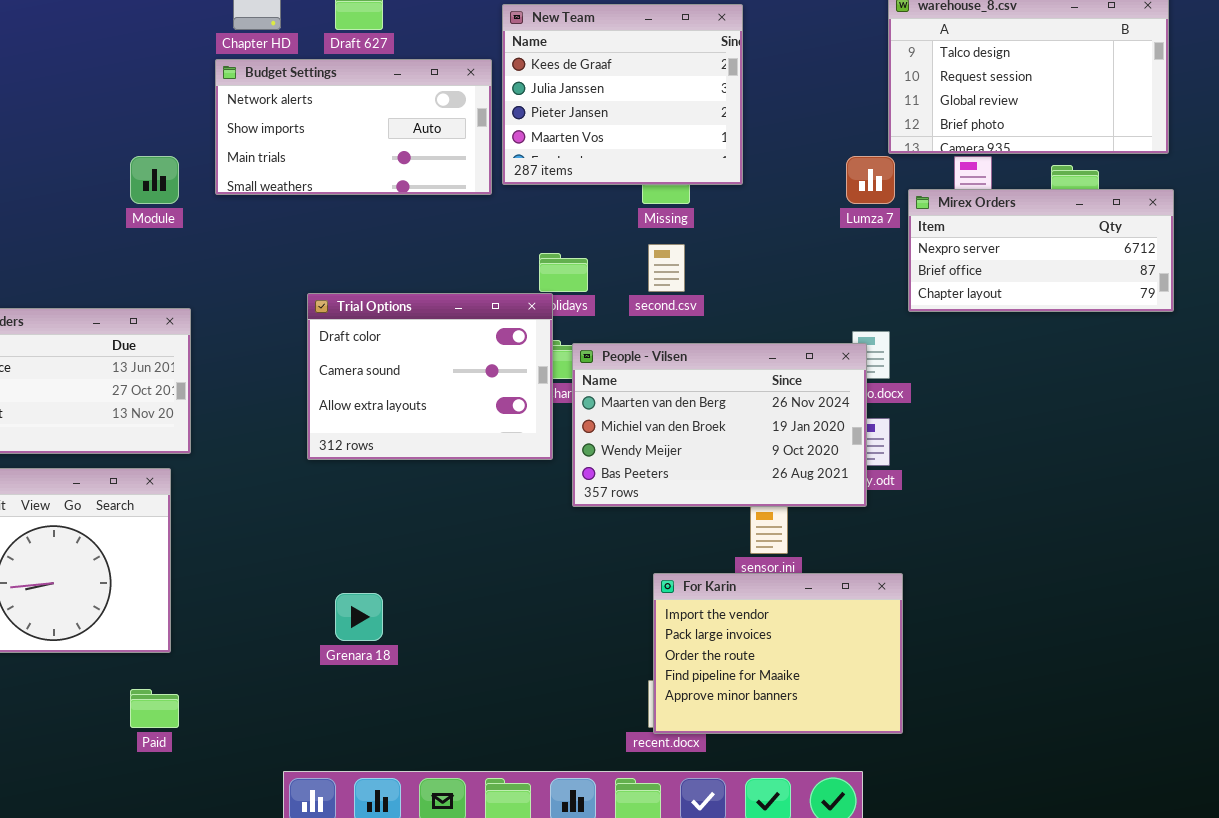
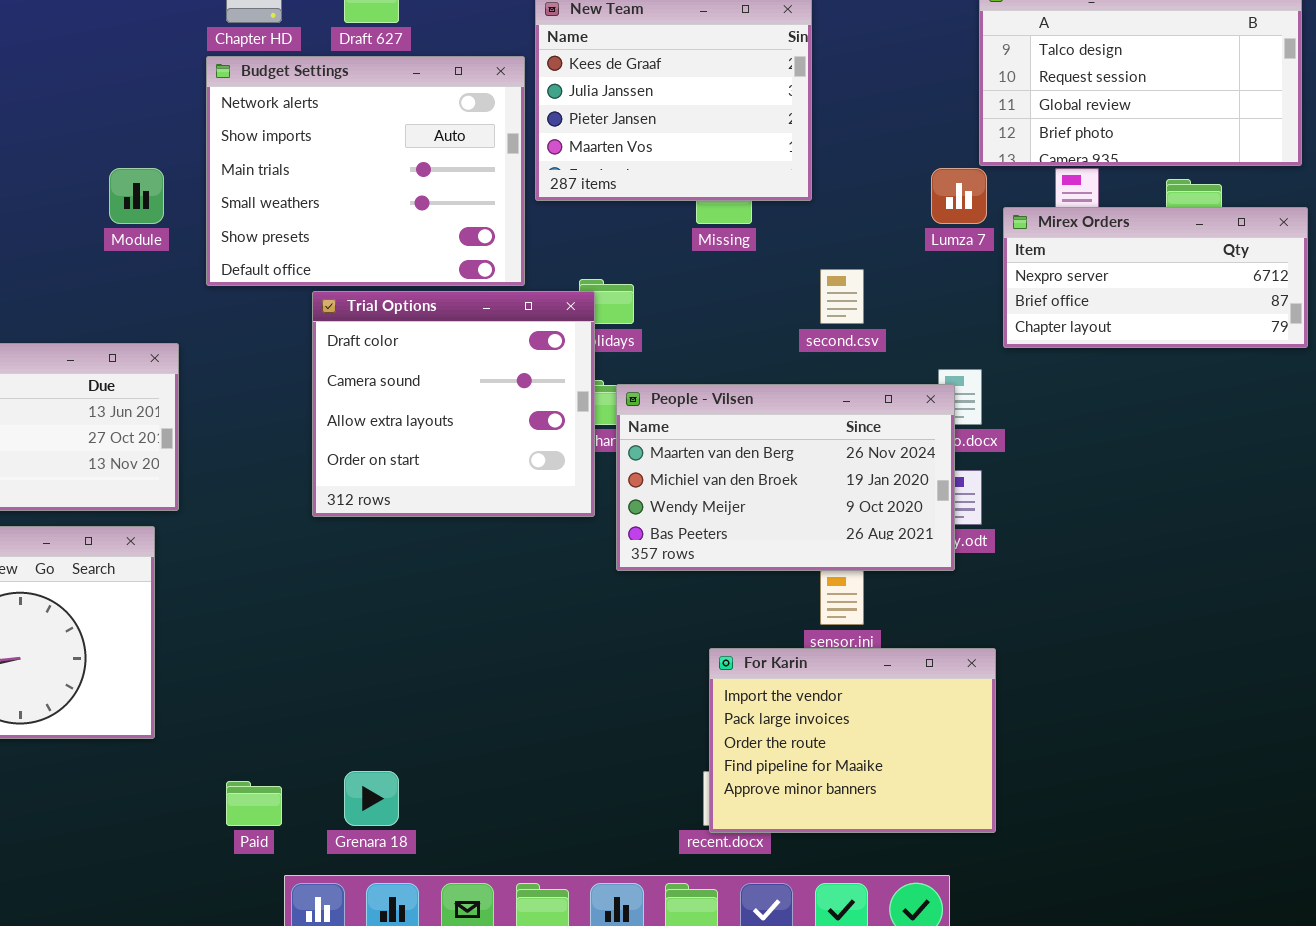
Budget Settings: [215,59,492,195] -> [206,56,525,286], resized
second.csv: [648,244,685,292] -> [820,269,864,324], moved
Trial Options: [307,293,553,460] -> [312,291,595,517], resized
Grenara 18: [335,593,383,641] -> [344,771,399,826], moved
Paid: [130,689,179,728] -> [226,781,282,826], moved

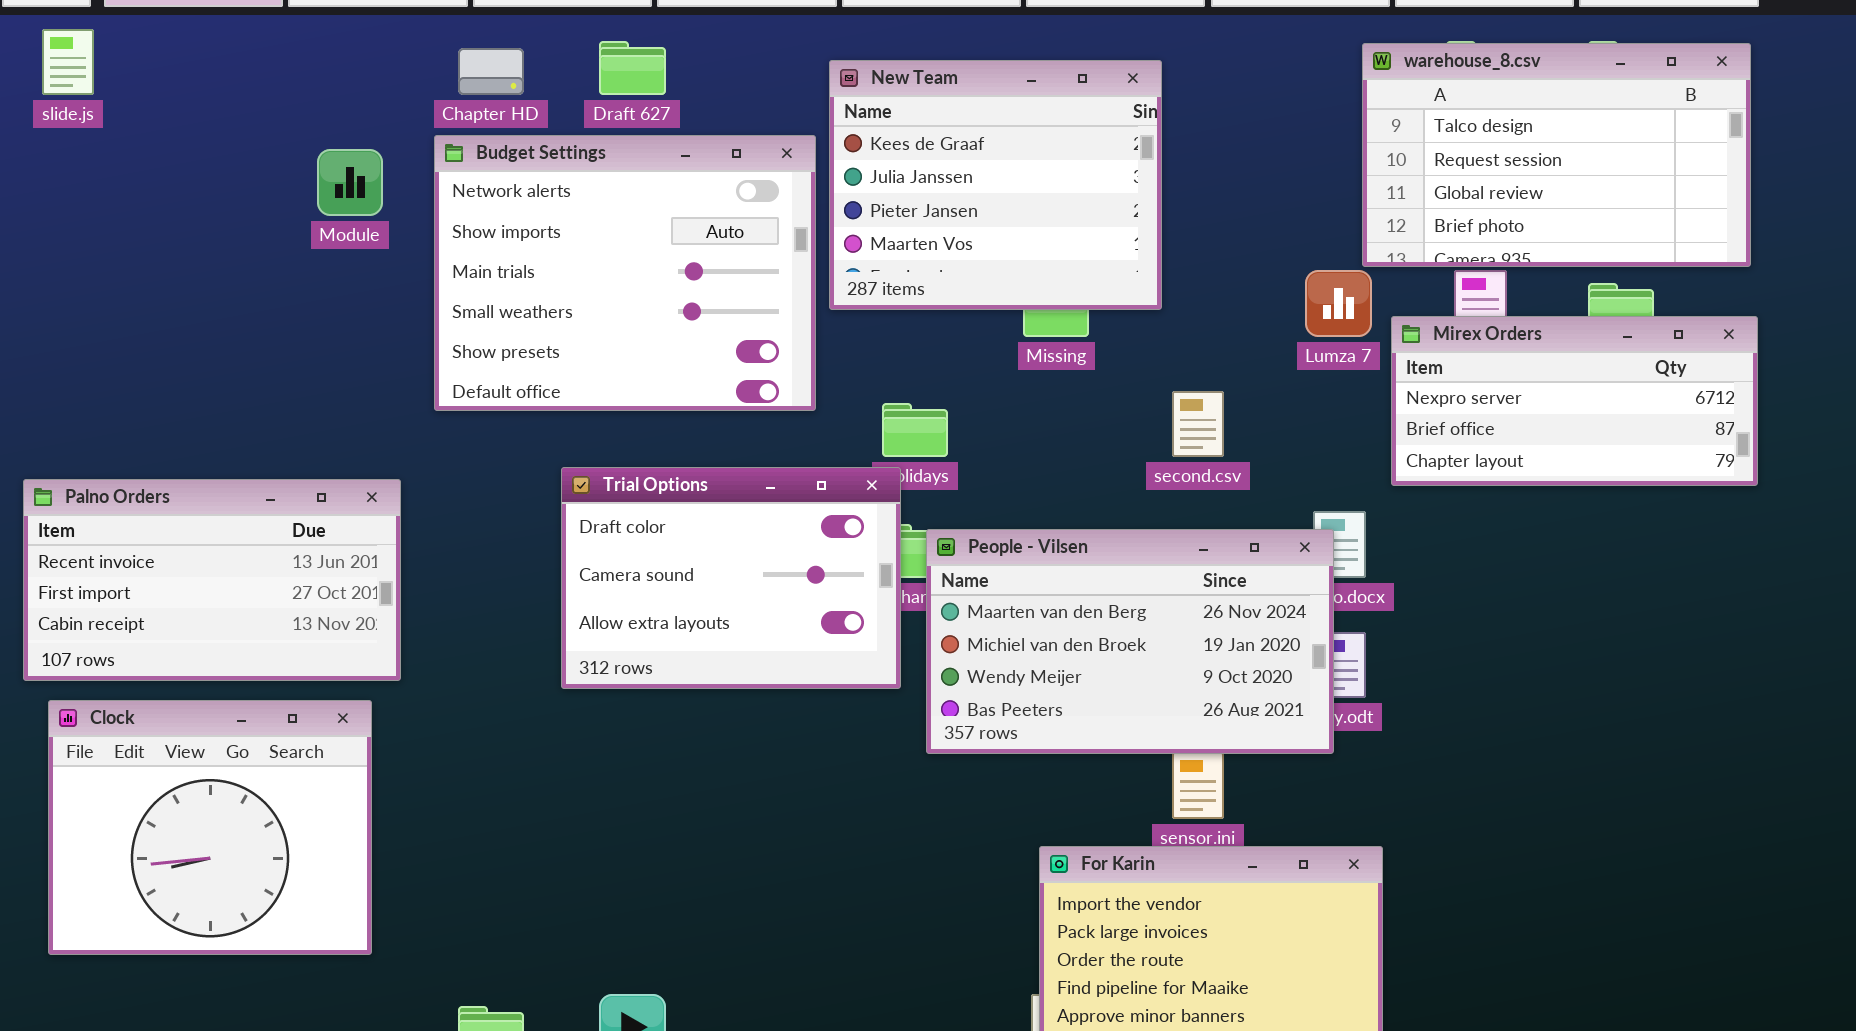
Module: [109,168,164,224] -> [317,149,383,216], moved
Trial Options: [312,291,595,517] -> [561,467,901,689], resized

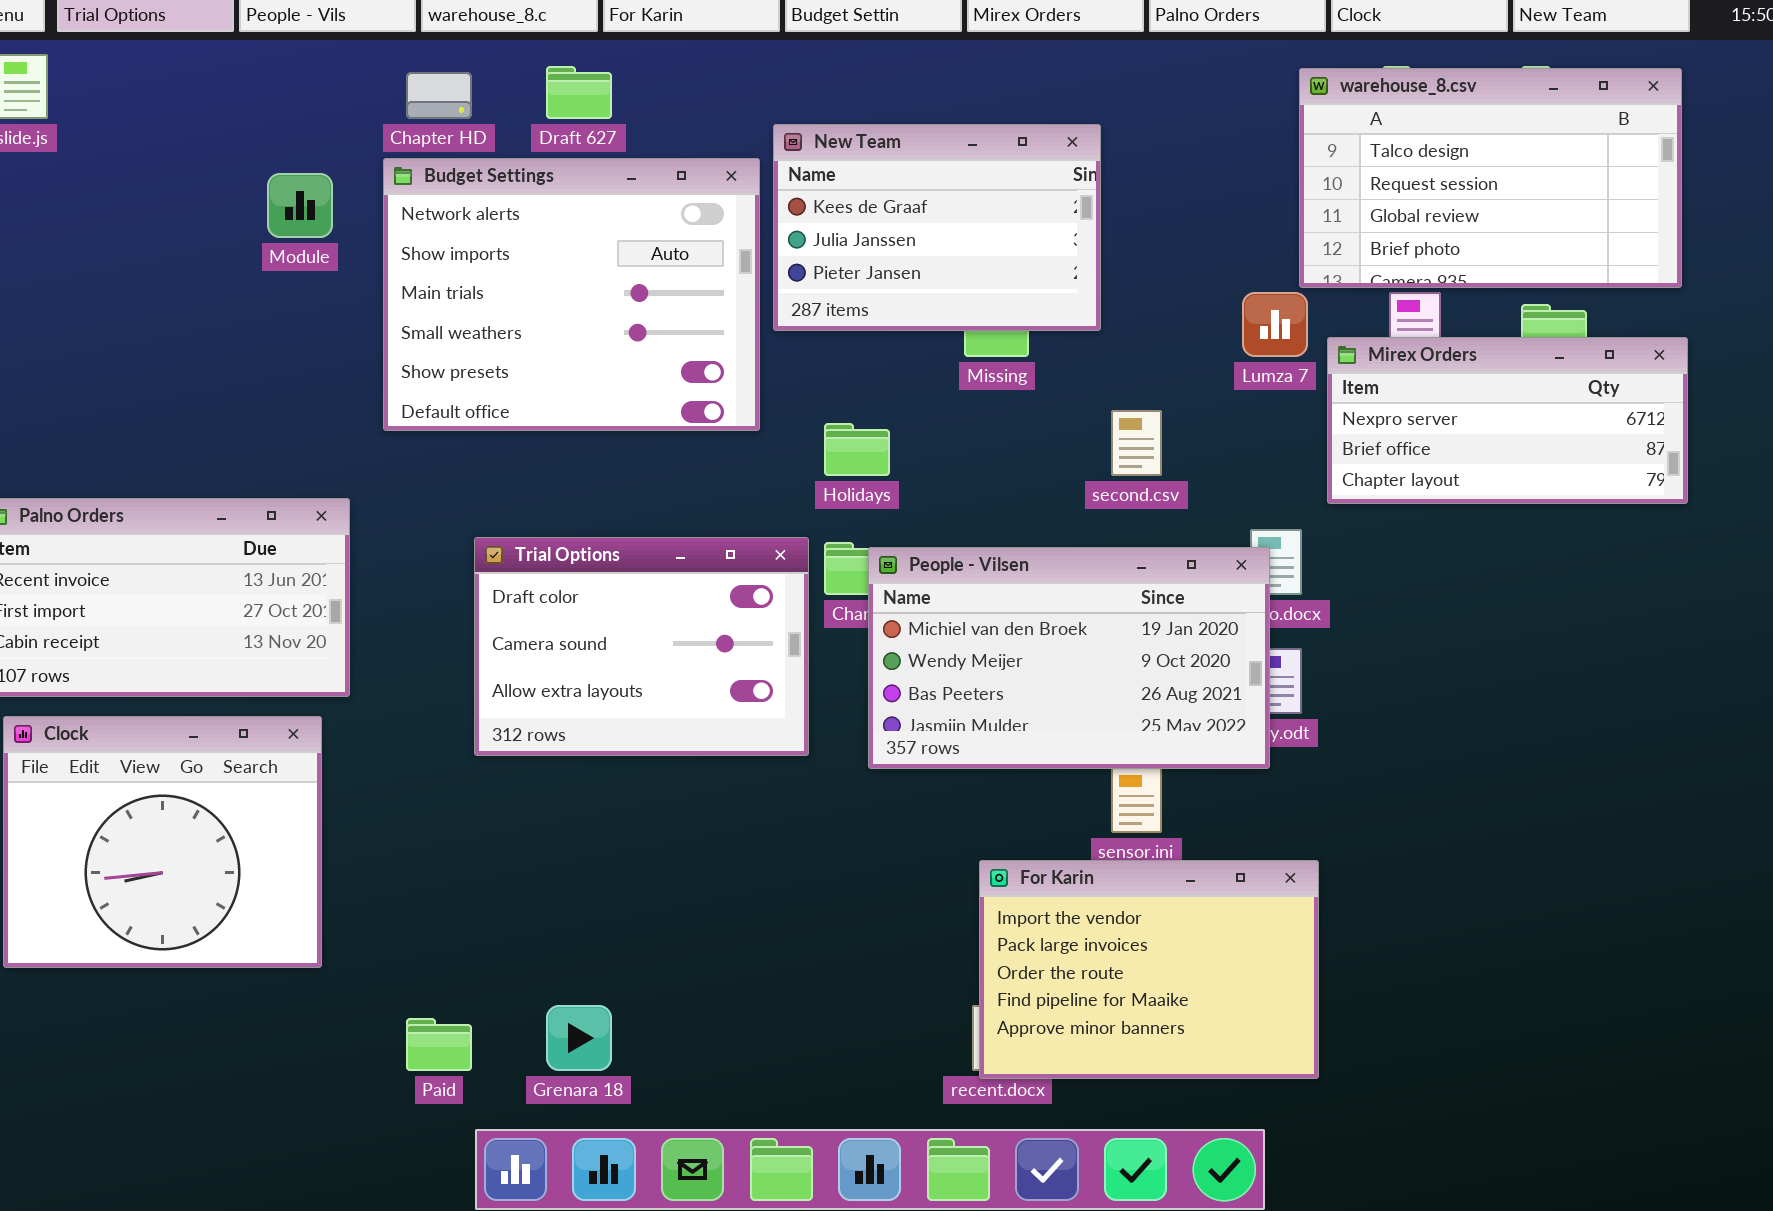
New Team: [829,60,1162,310] -> [773,124,1101,331], resized
Trial Options: [561,467,901,689] -> [474,537,809,756], moved
People - Vilsen: [926,529,1334,754] -> [868,547,1270,769], scrolled down 1 row

